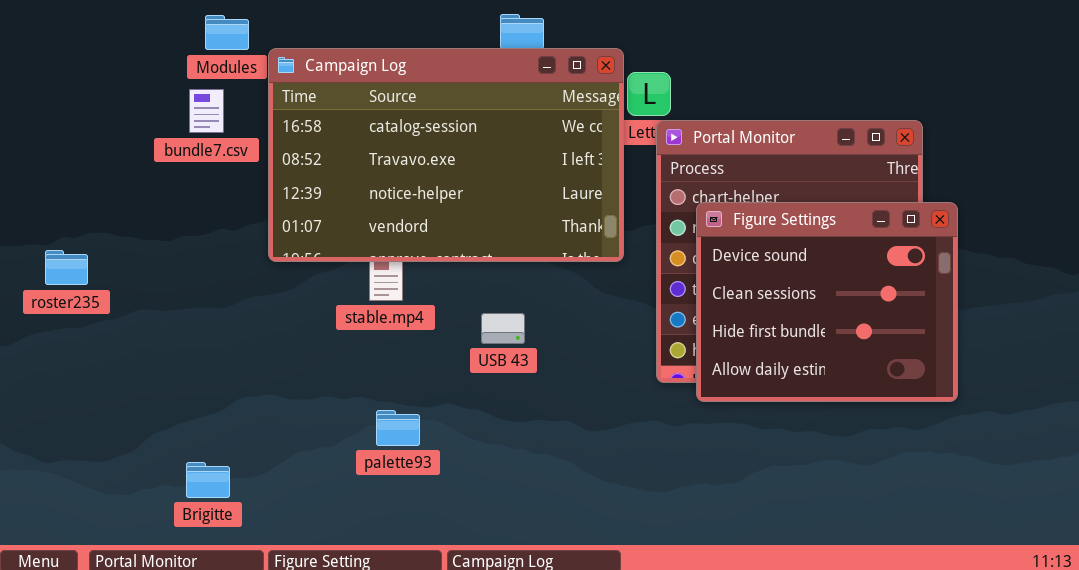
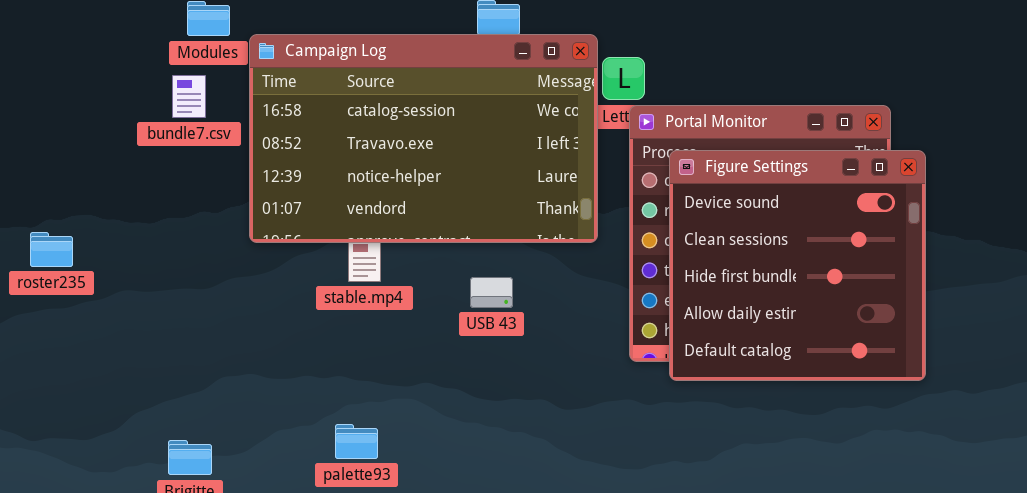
Figure Settings: [696,202,958,402] -> [669,150,926,381], resized
USB 43: [481,313,525,344] -> [470,277,513,308], moved
palette93: [376,410,420,446] -> [335,424,378,459], moved

